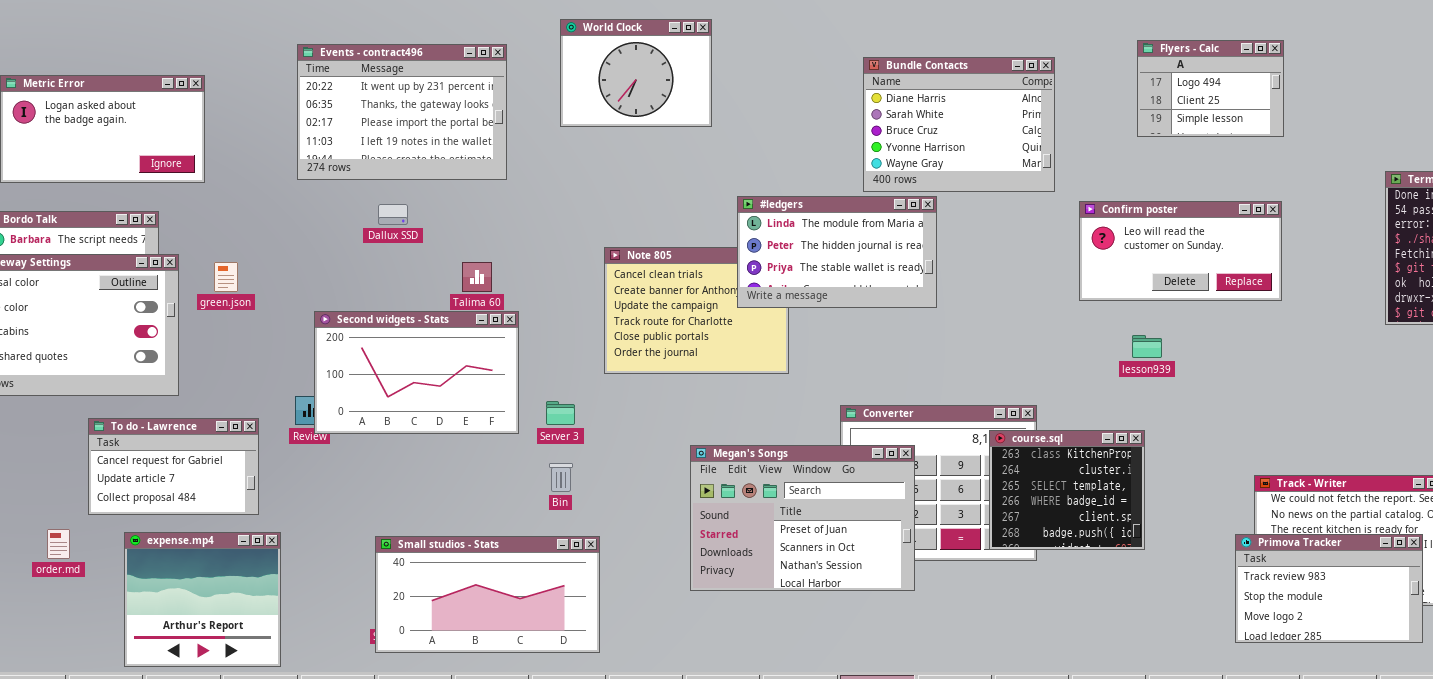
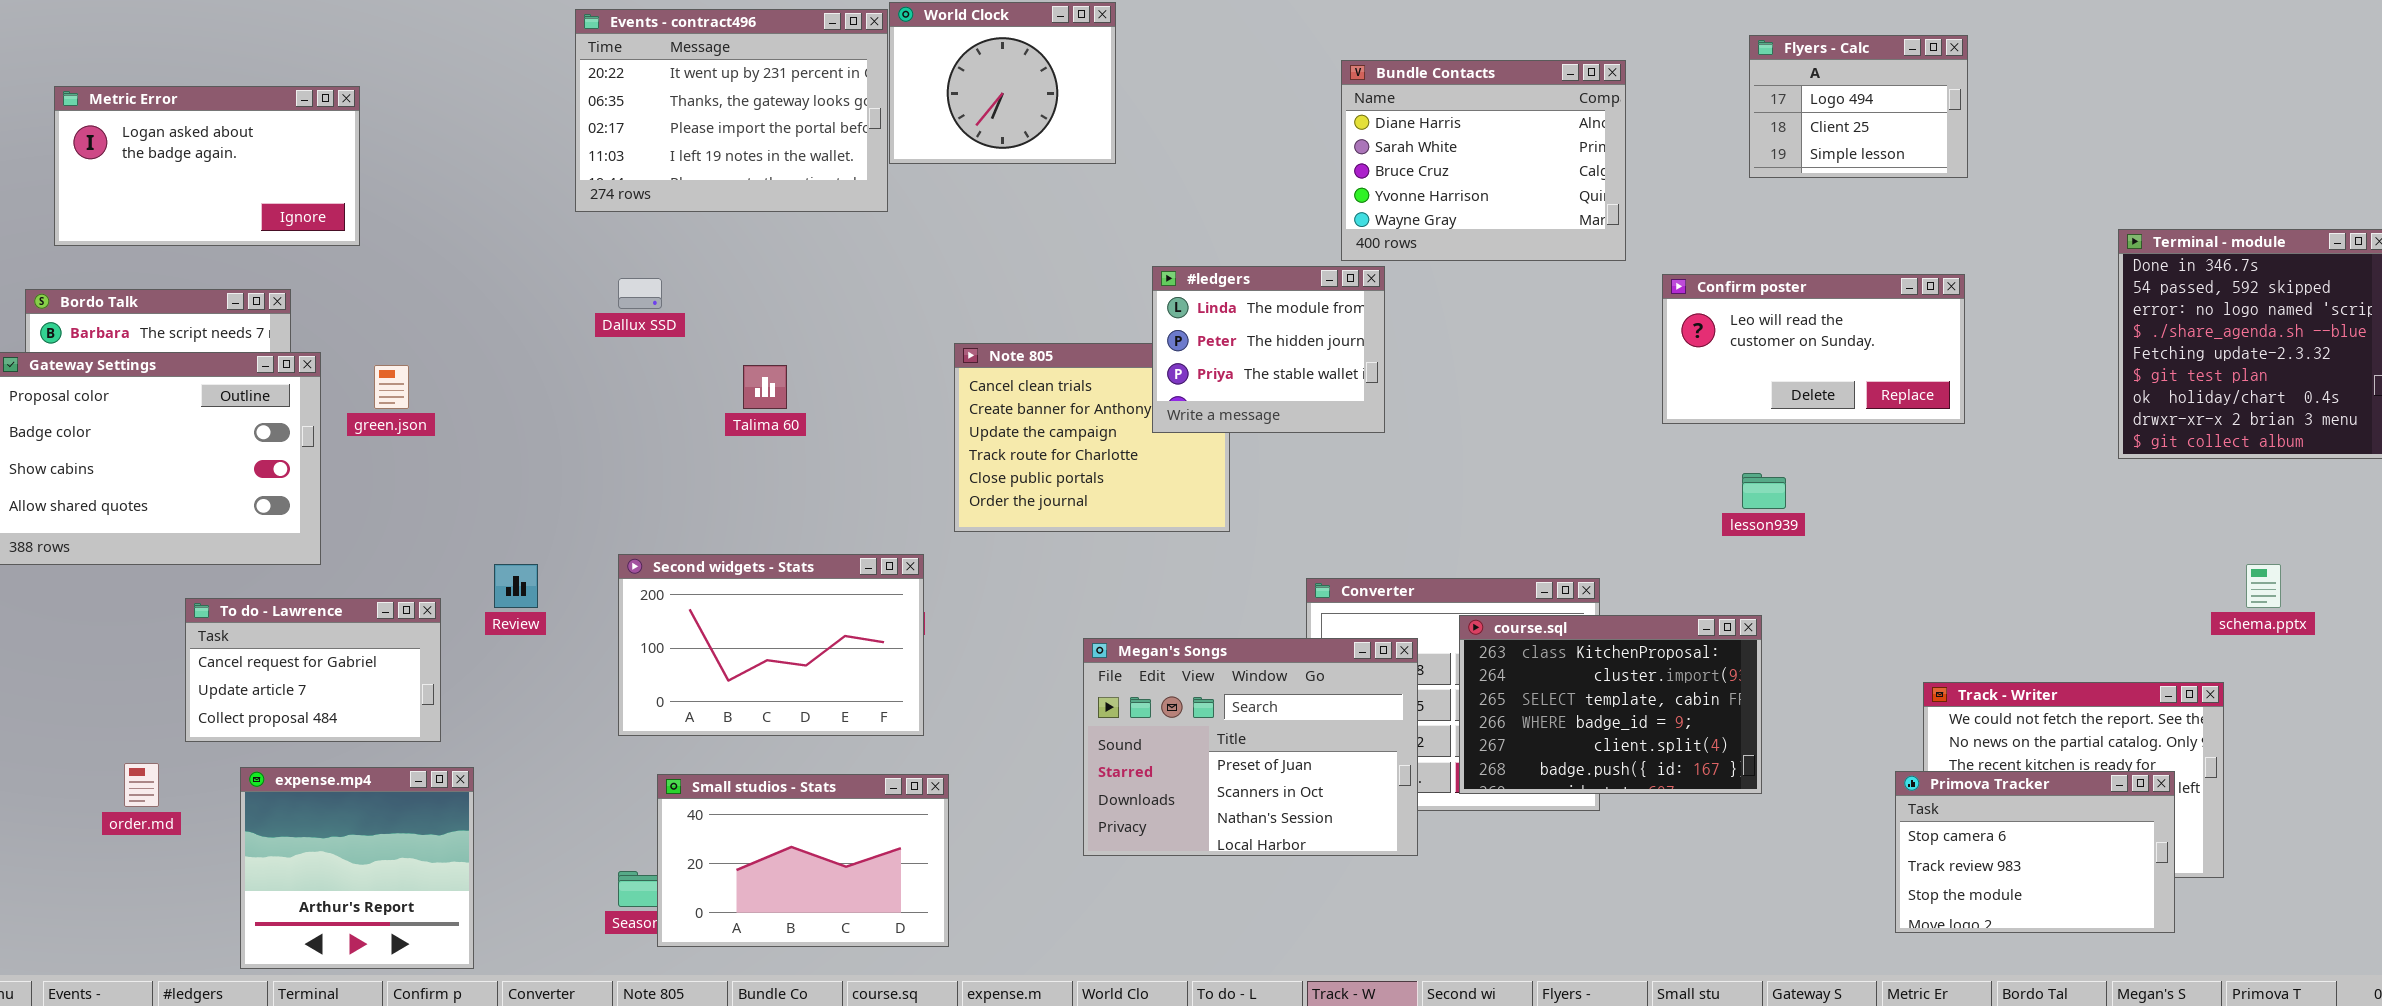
Events - contract496: [297,44,507,180] -> [575,9,888,212], moved
#ledgers: [737,196,937,308] -> [1152,266,1385,433], resized
Second widgets - Stats: [314,311,519,434] -> [618,554,924,736], moved
course.sql: [989,430,1145,550] -> [1459,615,1762,794], resized
Primova Tracker: [1235,534,1423,643] -> [1895,771,2175,933], scrolled up 1 row
Small studios - Stats: [375,536,600,653] -> [657,774,949,947], resized

